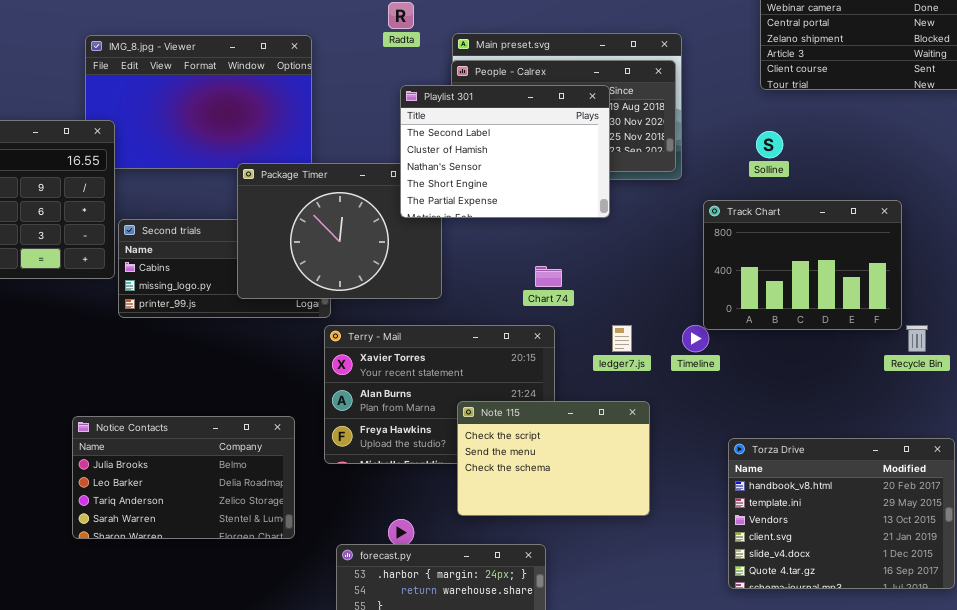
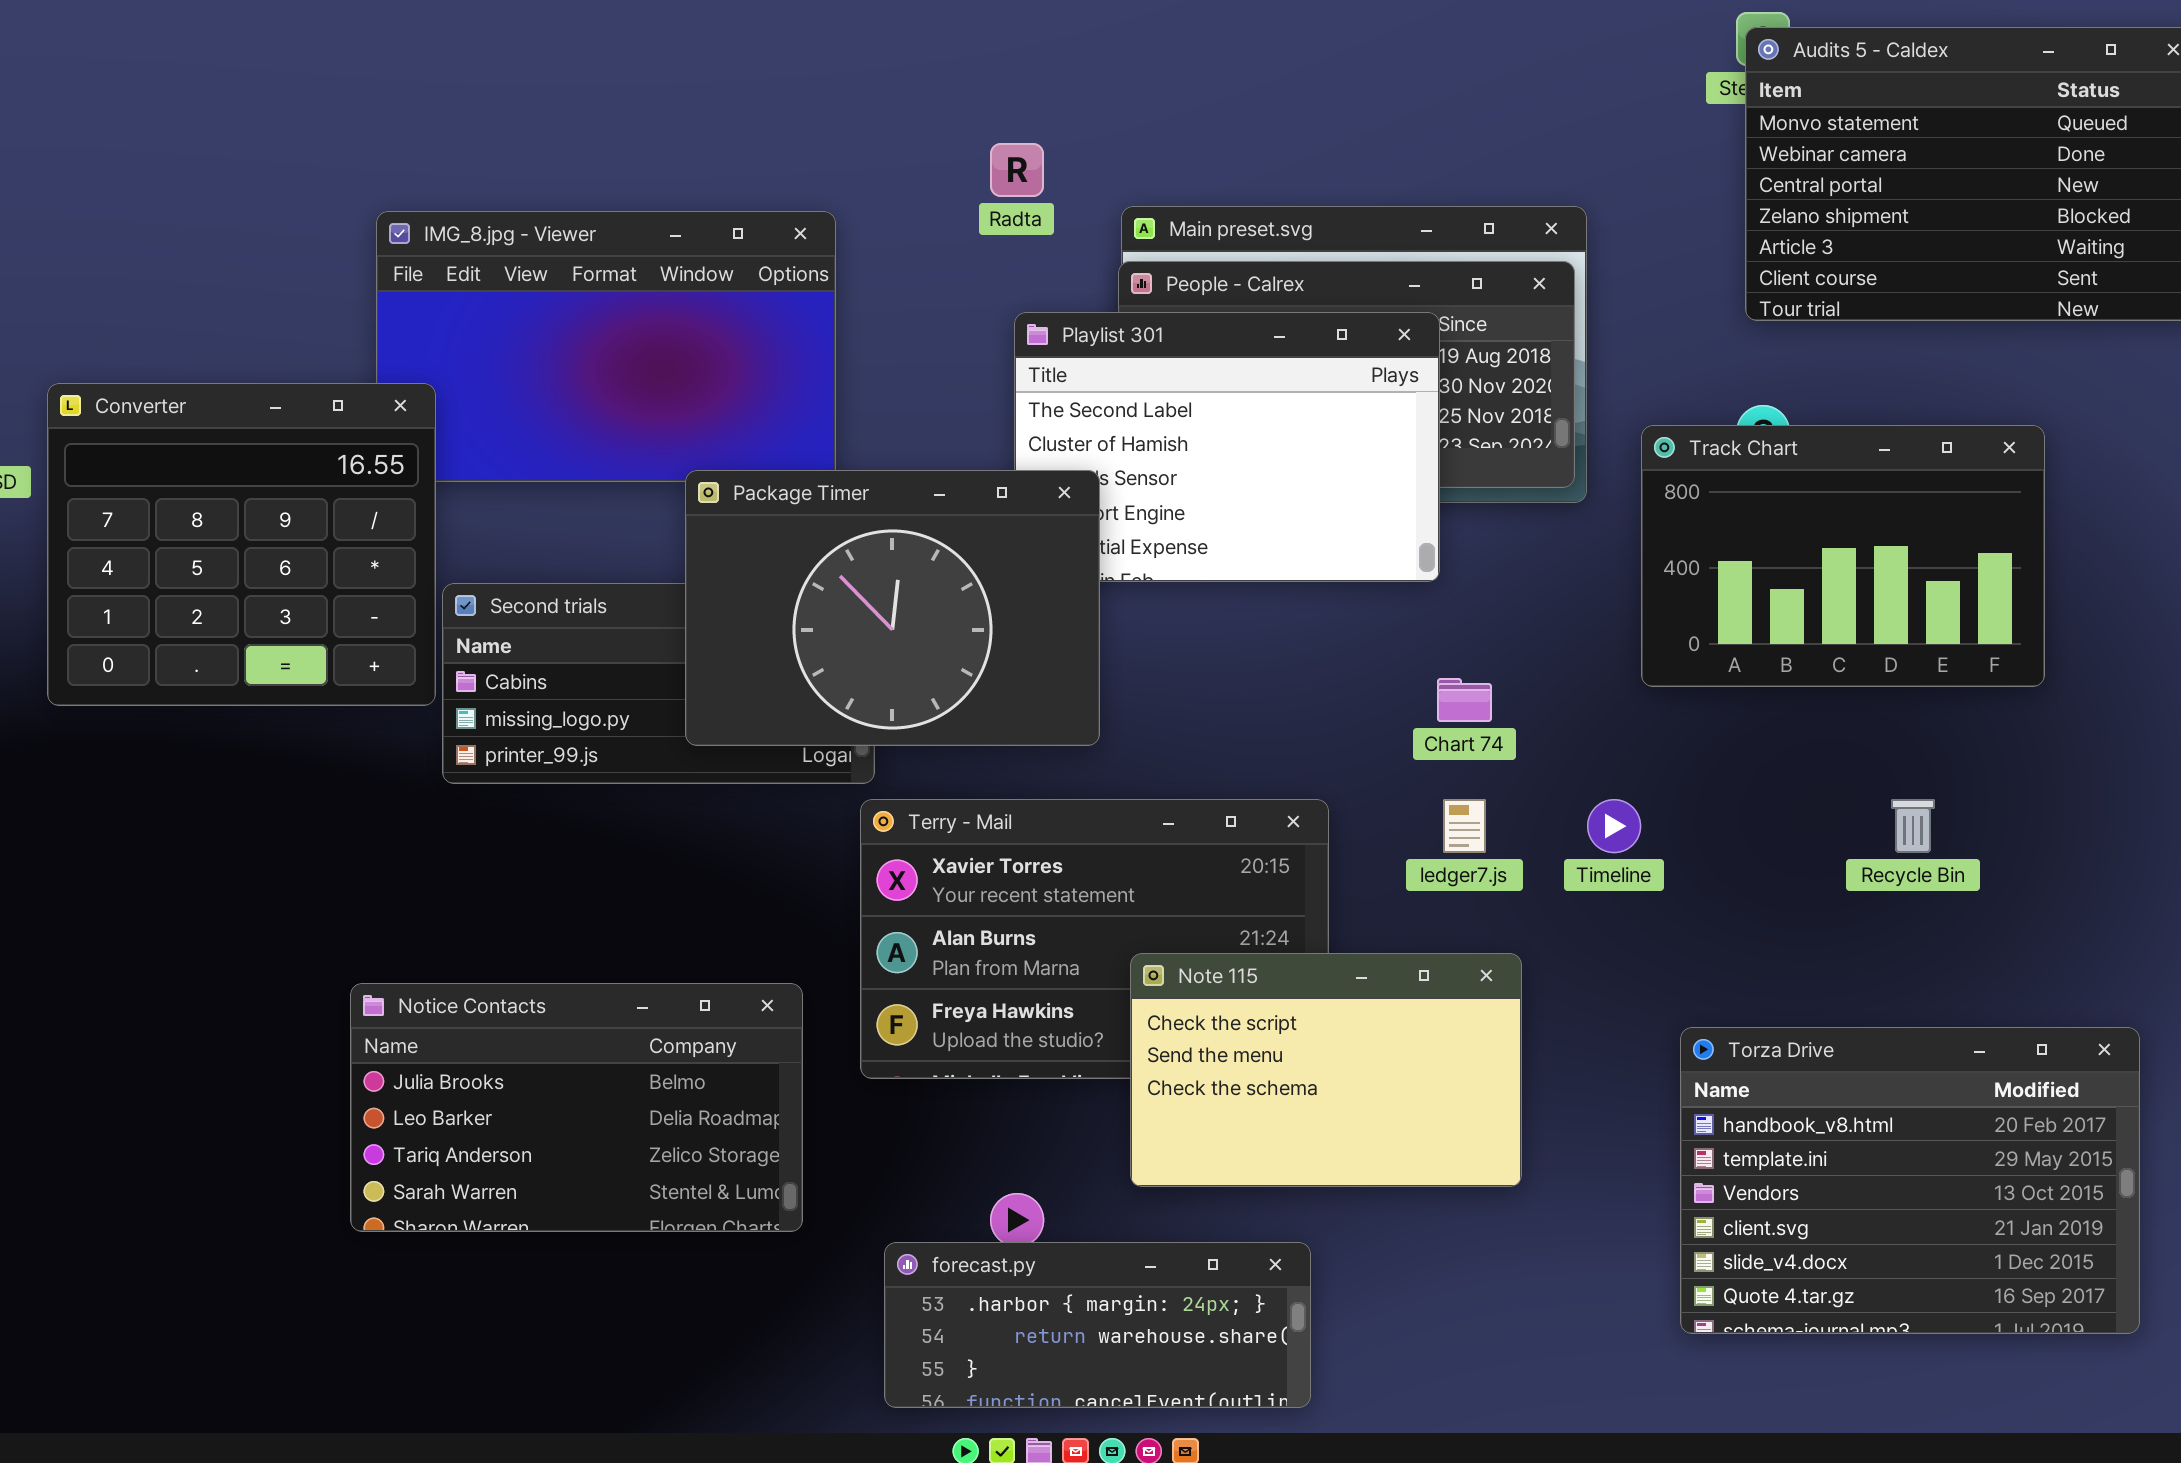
Package Timer: [237,163,442,299] -> [685,470,1100,746], raised
Track Chart: [703,200,902,330] -> [1641,425,2045,687], moved
Chart 74: [535,266,562,287] -> [1437,678,1492,722], moved
Recycle Bin: [906,325,928,352] -> [1891,799,1935,853], moved

